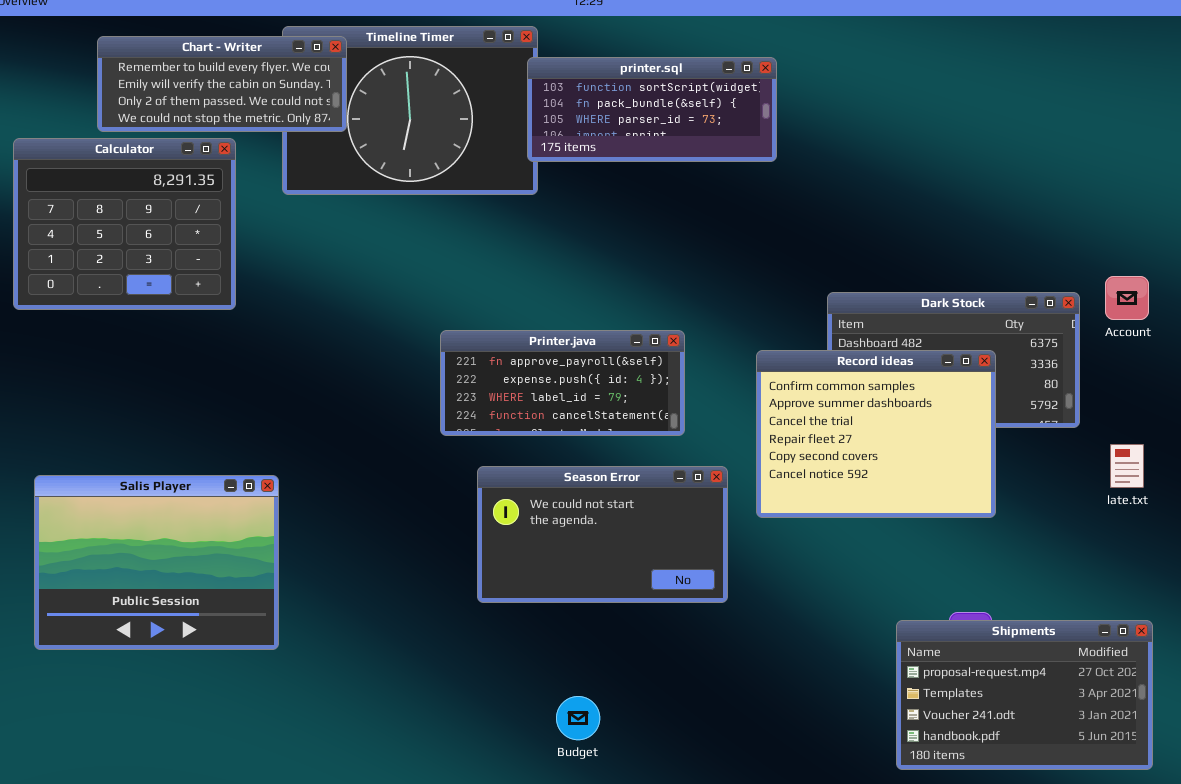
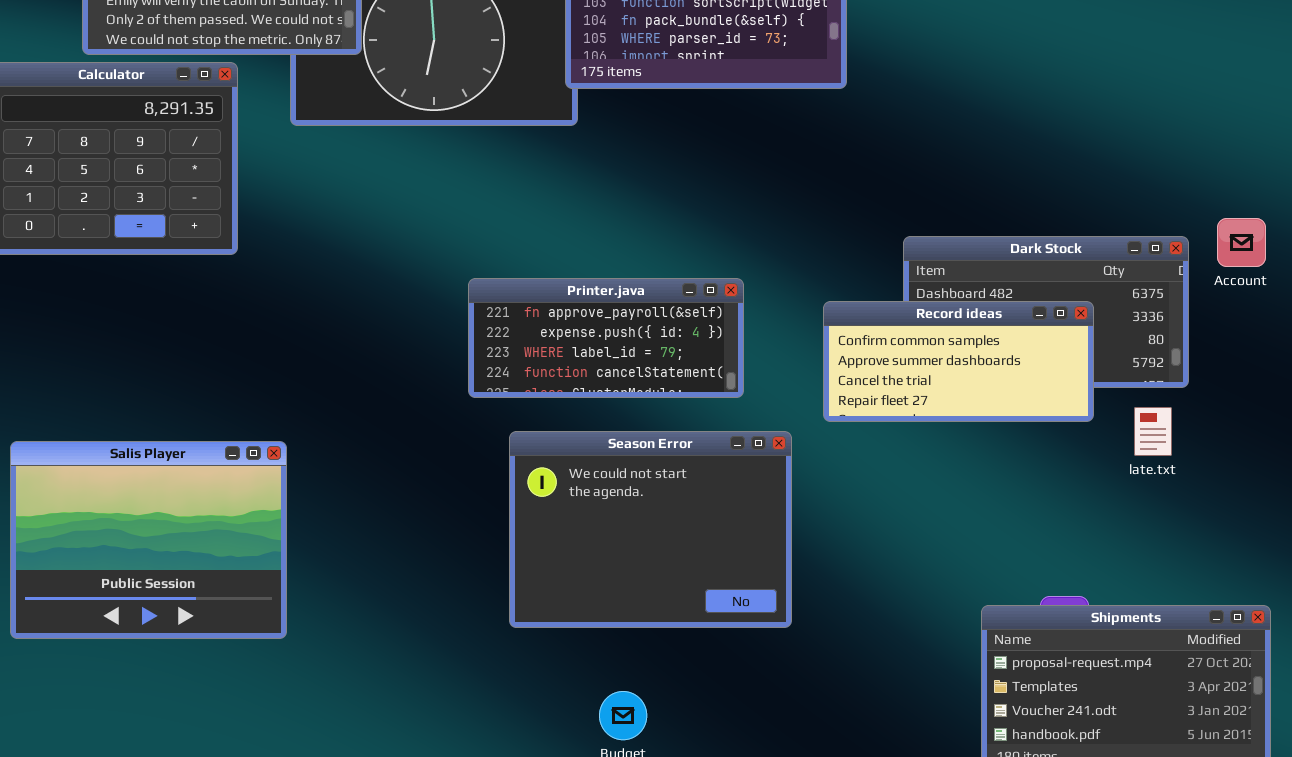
Record ideas: [756,350,996,518] -> [823,301,1094,422], resized
late.txt: [1110,444,1144,488] -> [1134,407,1172,456], moved
Season Error: [477,466,728,603] -> [509,431,792,628], resized

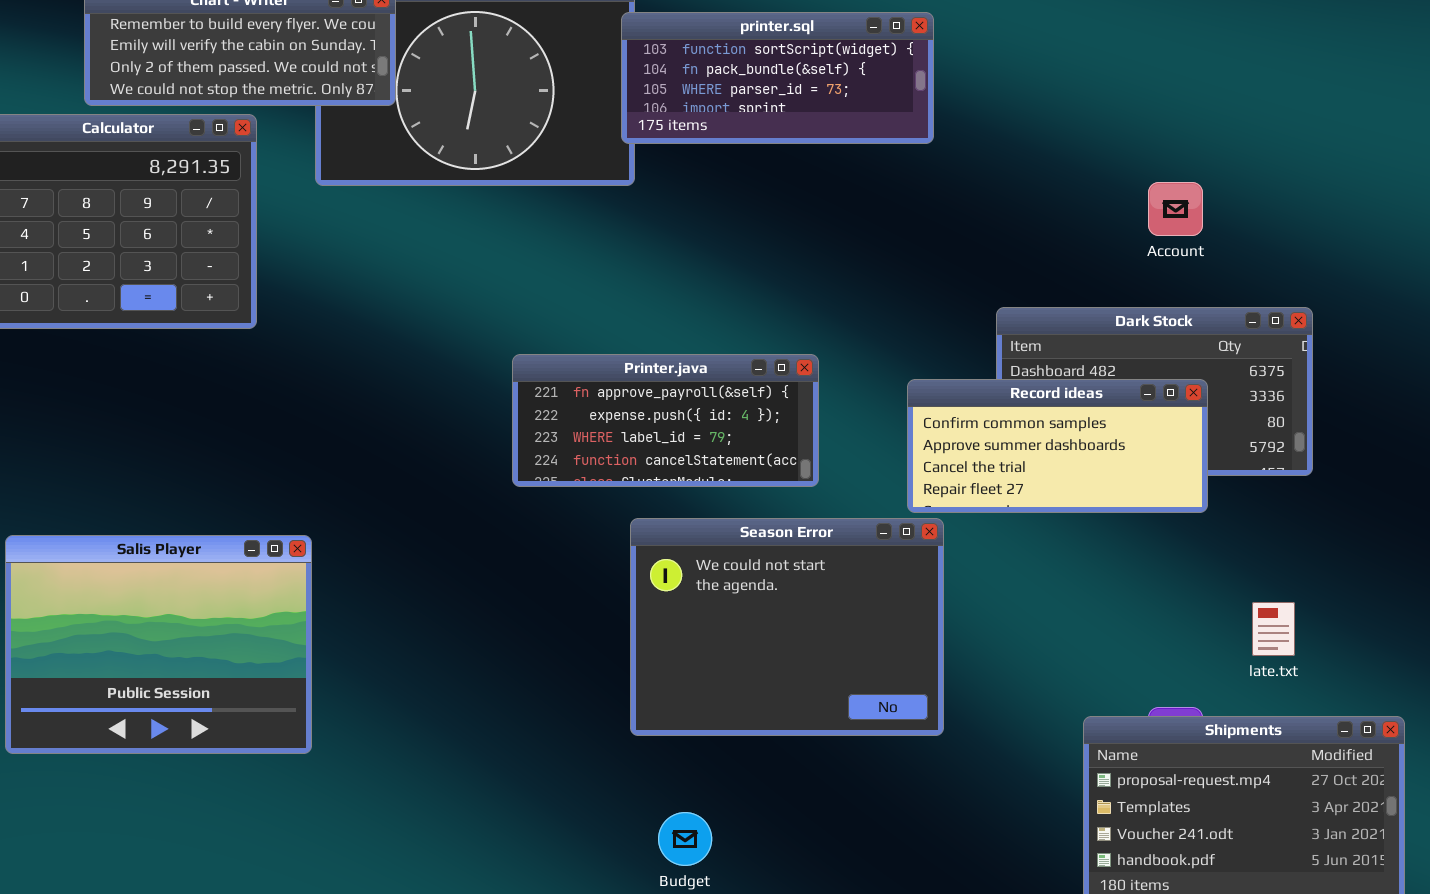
Account: [1217,218,1266,267] -> [1148,182,1203,236], moved
late.txt: [1134,407,1172,456] -> [1252,602,1295,656], moved
Season Error: [509,431,792,628] -> [630,518,944,736], moved

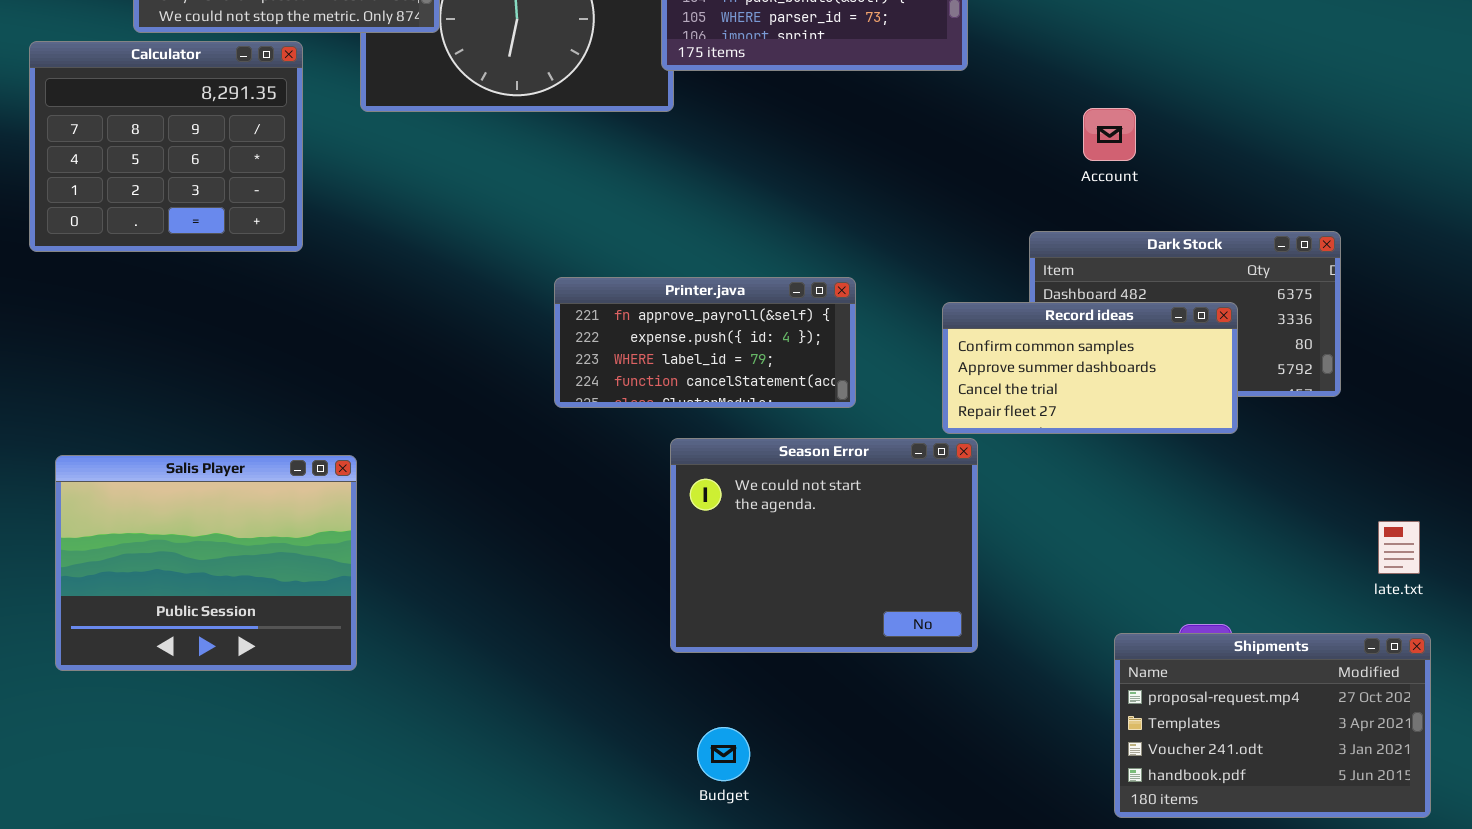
Account: [1148,182,1203,236] -> [1083,108,1136,161], moved
late.txt: [1252,602,1295,656] -> [1378,521,1420,574], moved

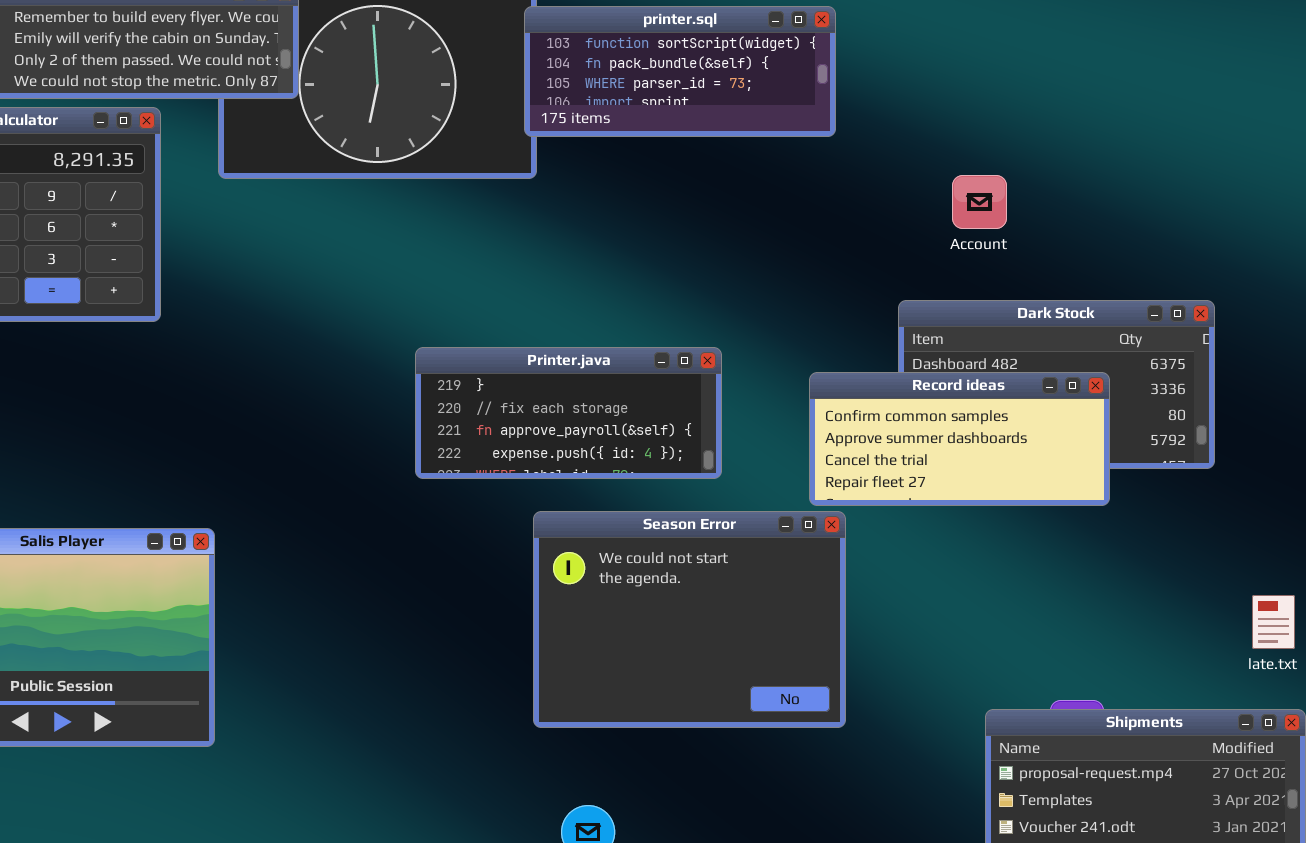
Printer.java: [554,277,856,408] -> [415,347,722,479], scrolled up 2 rows

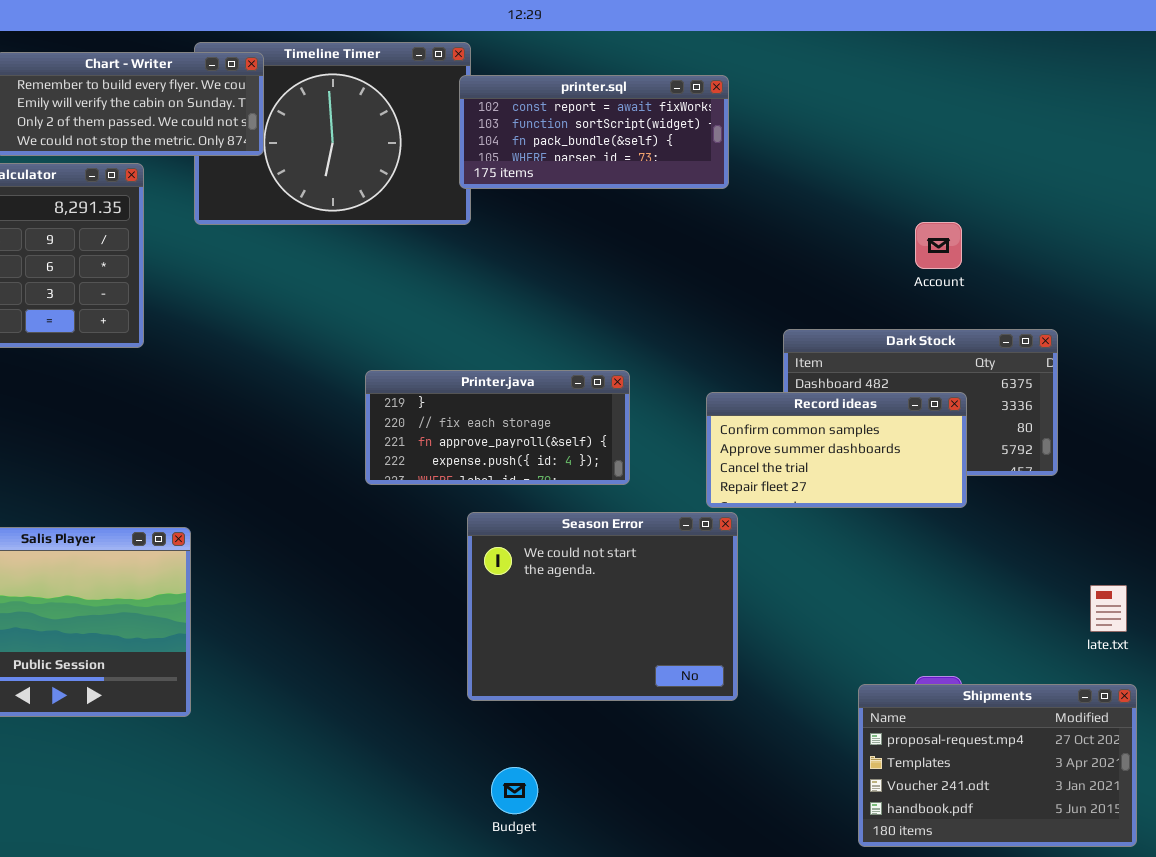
printer.sql: [524,6,836,137] -> [459,75,729,189], scrolled up 1 row
Account: [952,175,1007,229] -> [915,222,962,269], moved

